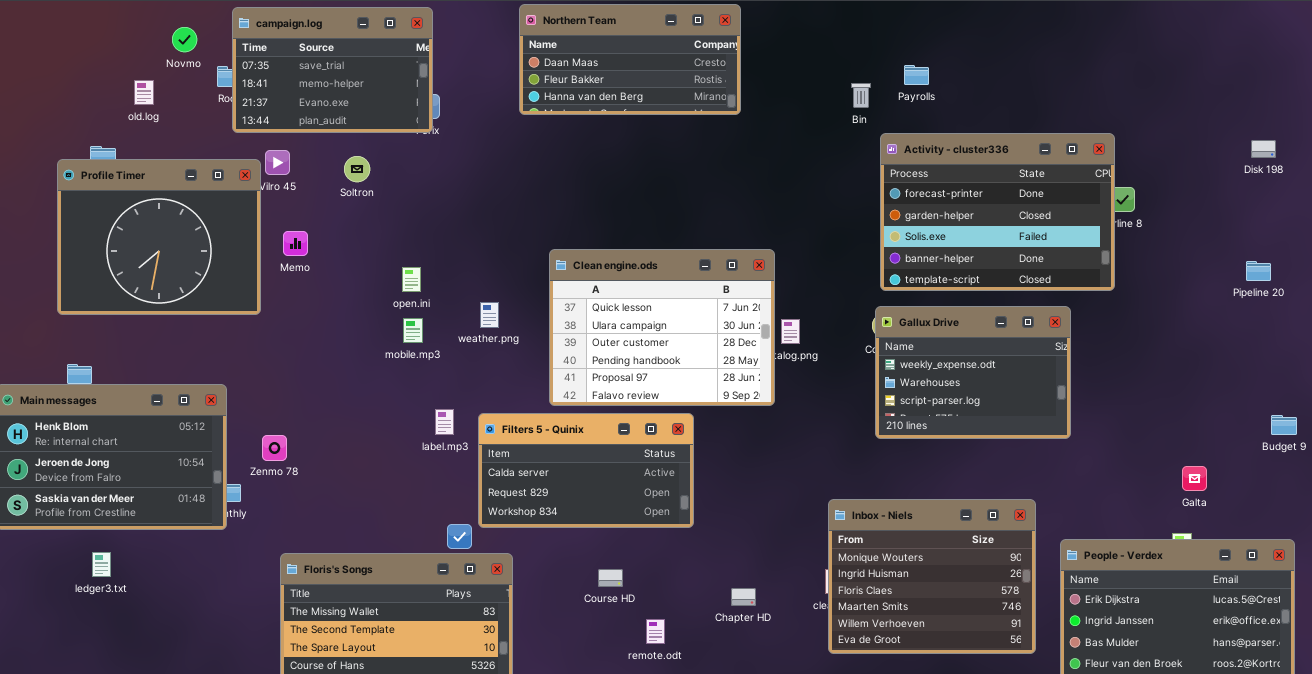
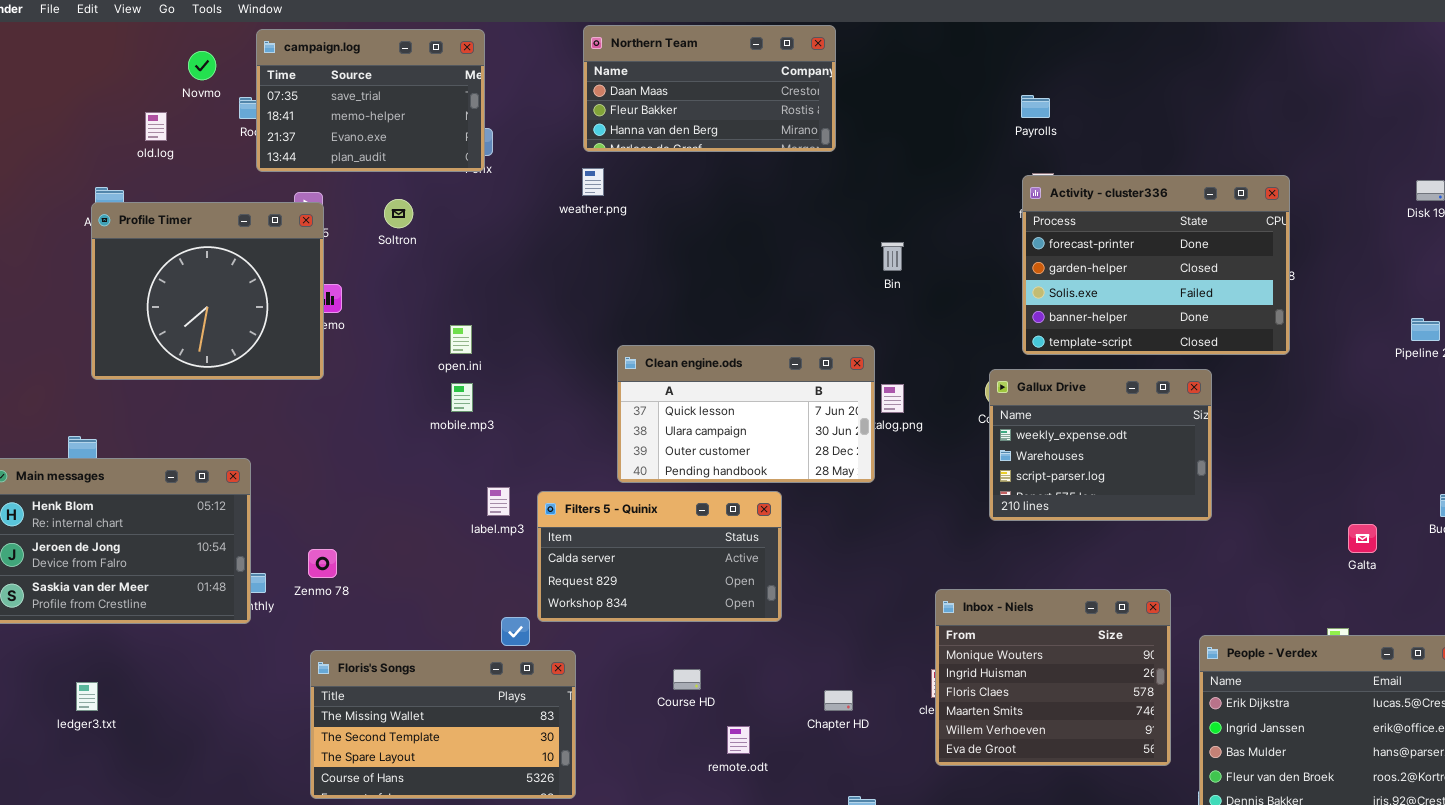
Bin: [851,83,871,108] -> [881,242,904,271], moved
Activity - cluster336: [880,133,1115,291] -> [1022,175,1290,355], moved
Profile Timer: [57,159,261,315] -> [91,202,324,380], moved
Clean engine.ods: [549,249,775,406] -> [617,345,875,483], resized
weather.png: [480,302,499,328] -> [582,168,604,196], moved
Zenmo 78: [262,435,287,461] -> [308,549,337,578], moved
Galta: [1182,466,1207,491] -> [1348,524,1377,553], moved
ledger3.txt: [92,552,111,577] -> [76,682,98,711], moved

